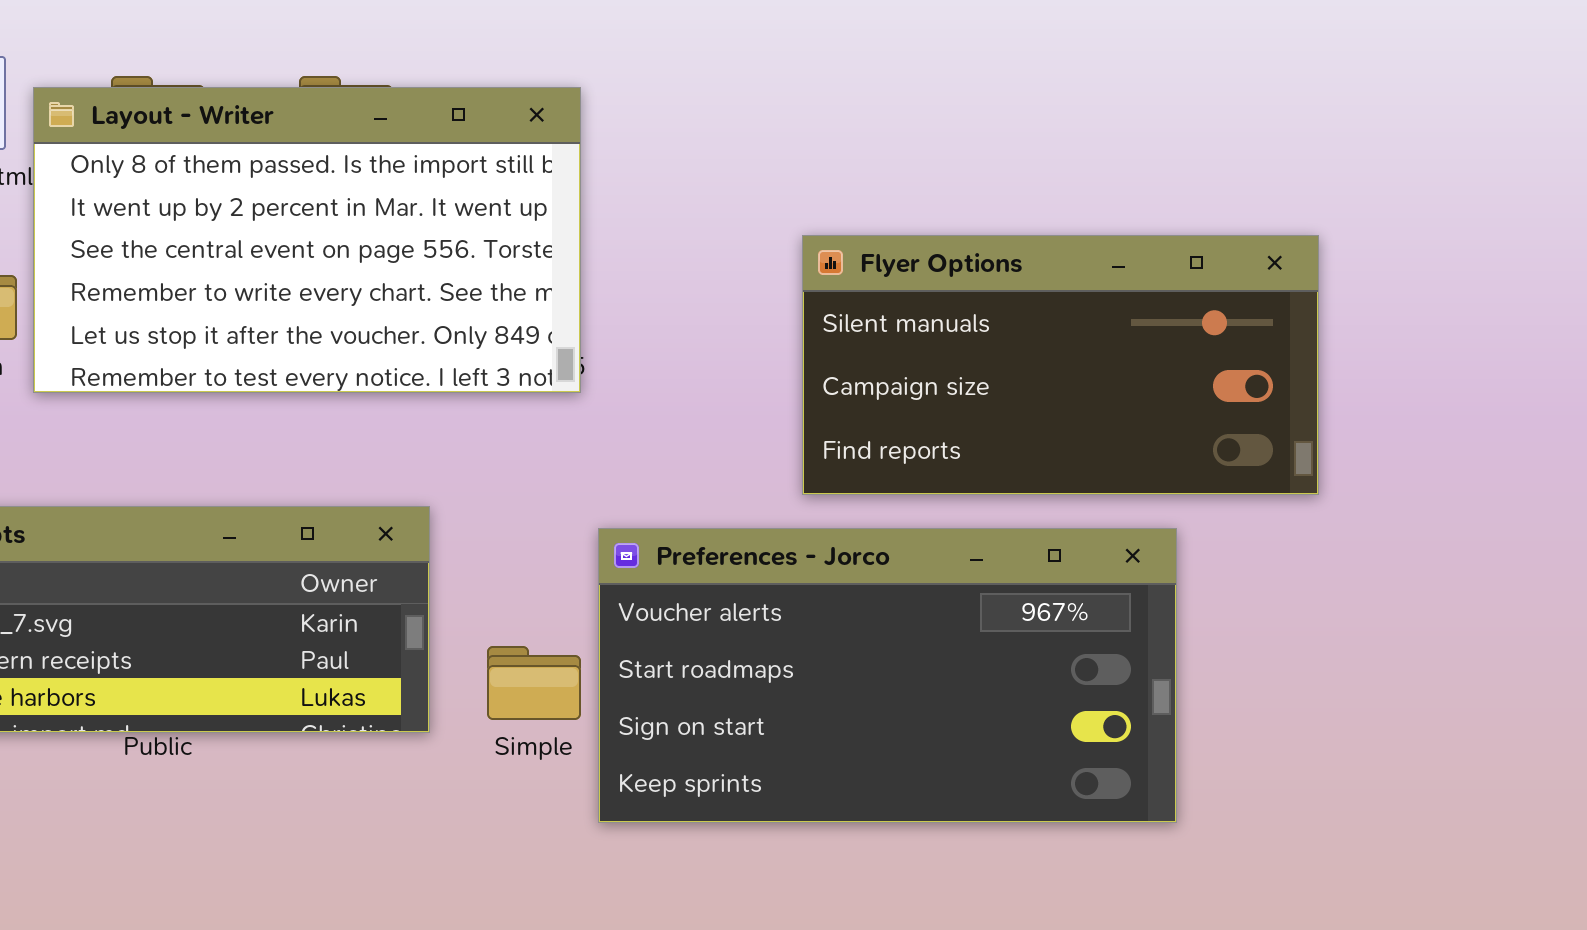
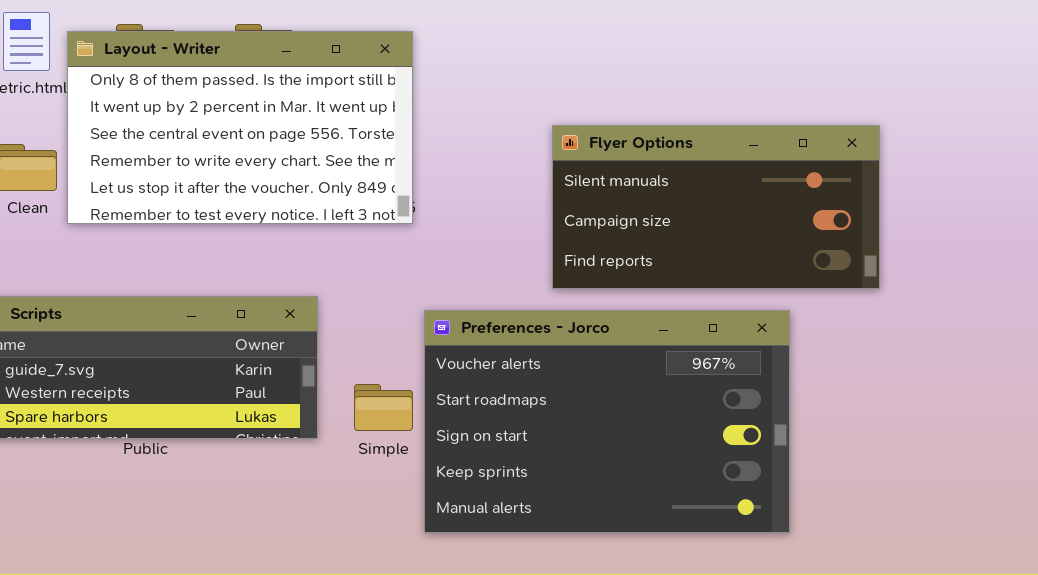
Preferences - Jorco: [598,528,1177,823] -> [424,310,790,533], resized

